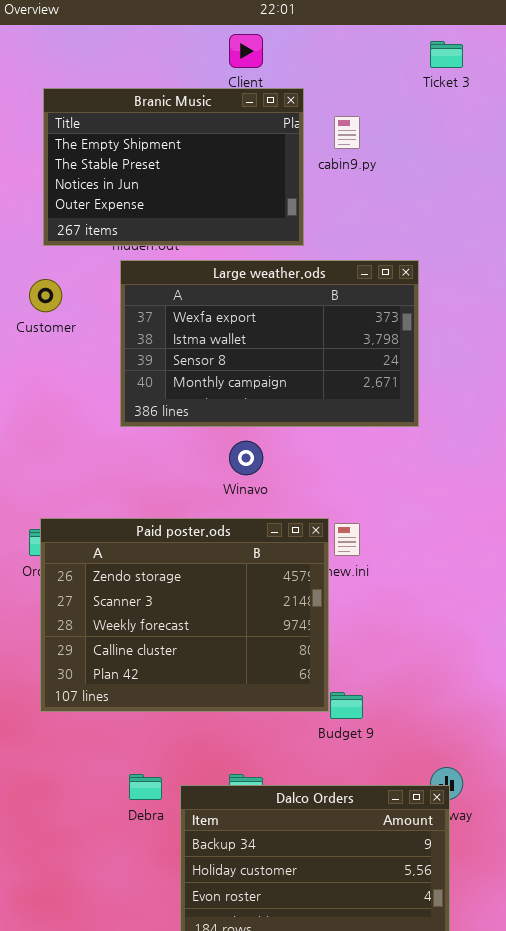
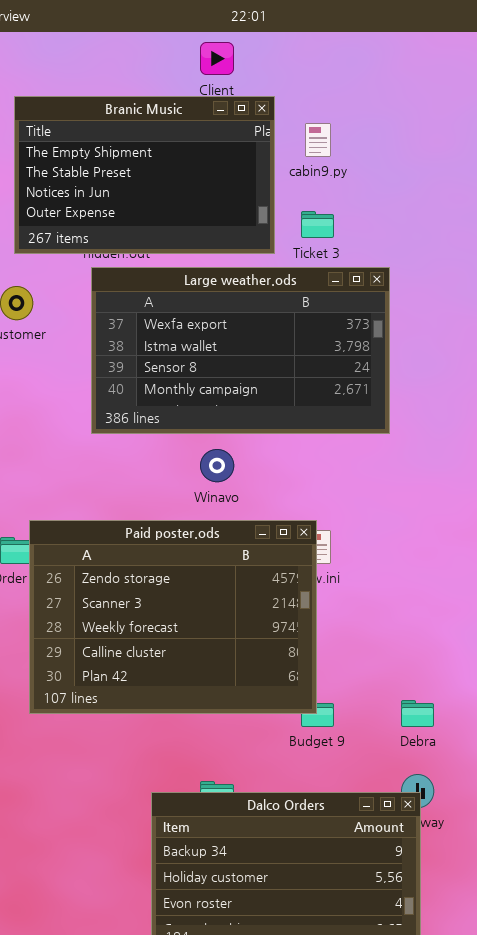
Ticket 3: [430,41,463,68] -> [301,211,334,238], moved
Paid poster.ods: [40,518,329,712] -> [29,520,317,714], moved
Debra: [129,774,162,800] -> [401,700,434,727], moved

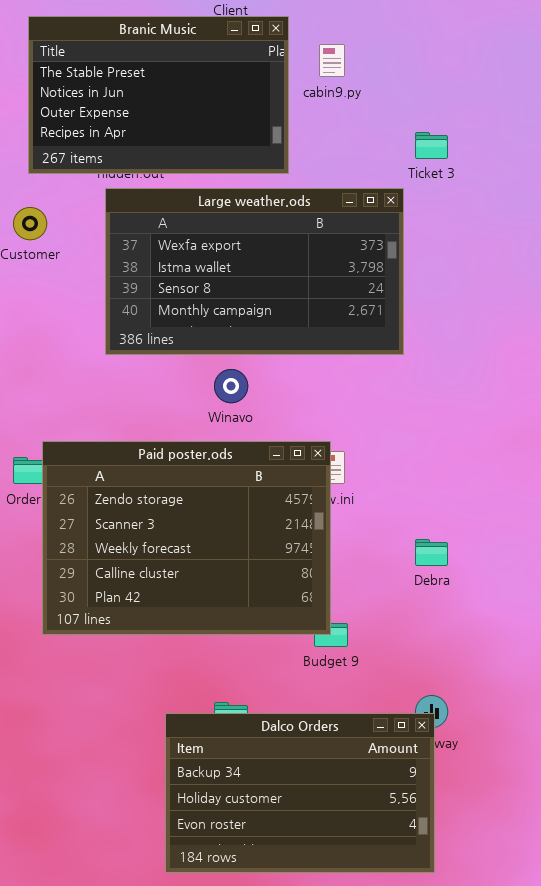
Branic Music: [14,96,275,254] -> [28,16,289,174], scrolled down 1 row
Ticket 3: [301,211,334,238] -> [415,132,448,159], moved
Debra: [401,700,434,727] -> [415,539,448,566], moved

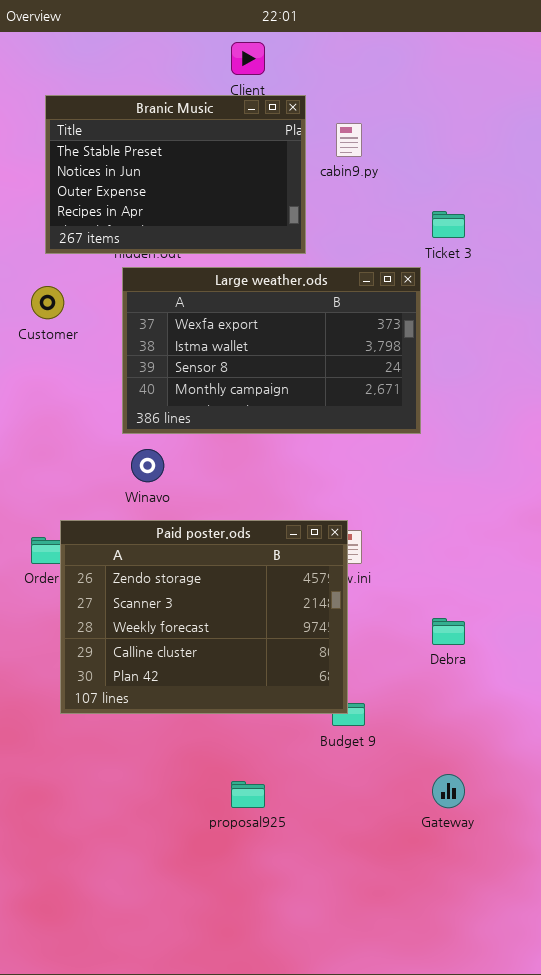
Winavo: [214,369,248,403] -> [131,449,164,482], moved
Dalco Orders: [165,713,435,873] -> none, closed

